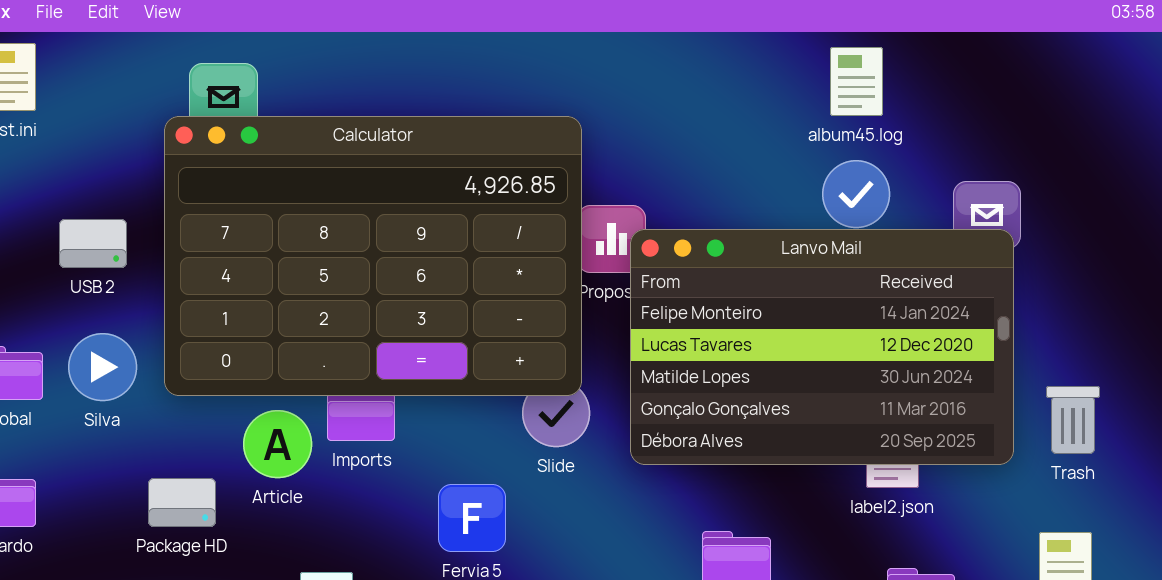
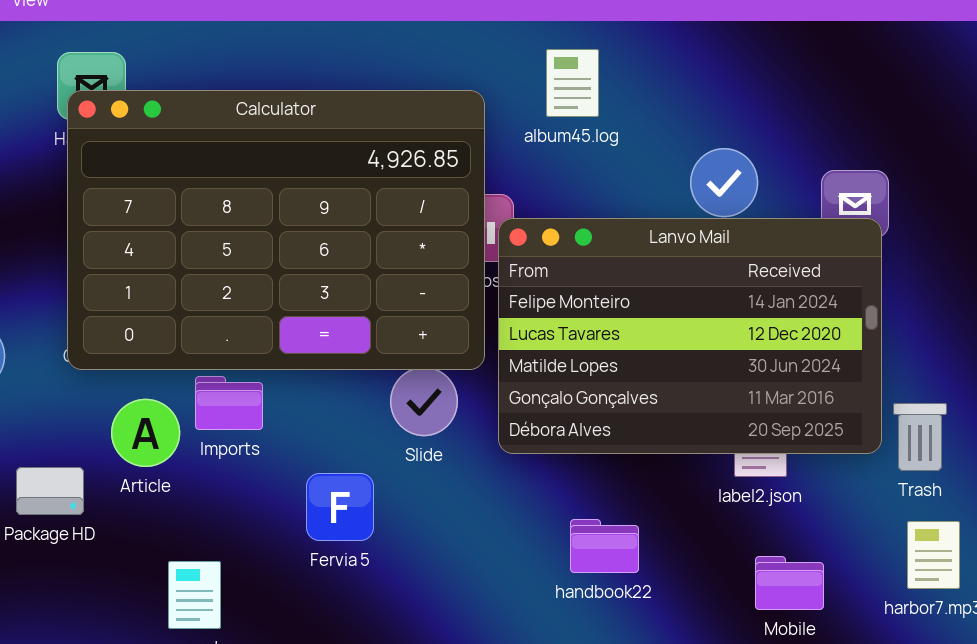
album45.log: [830,47,883,116] -> [546,49,599,117], moved
Calculator: [164,116,582,396] -> [67,90,485,370], moved
Trash: [1046,386,1100,454] -> [893,403,947,471], moved

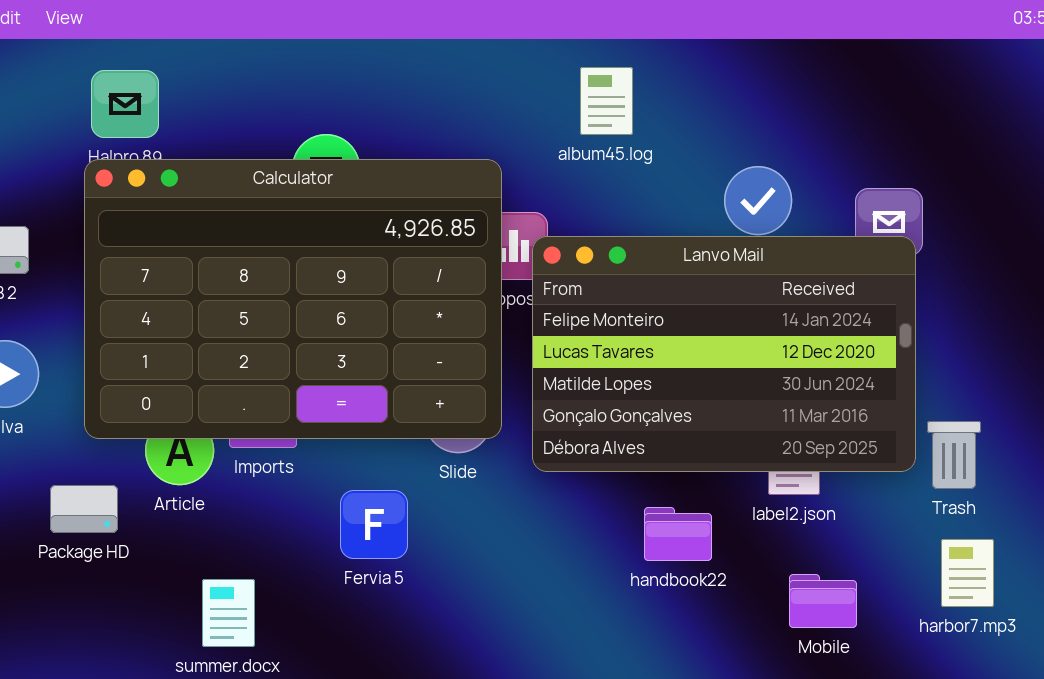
Calculator: [67,90,485,370] -> [84,159,502,439], moved
handbook22: [570,519,639,573] -> [644,507,712,561], moved

